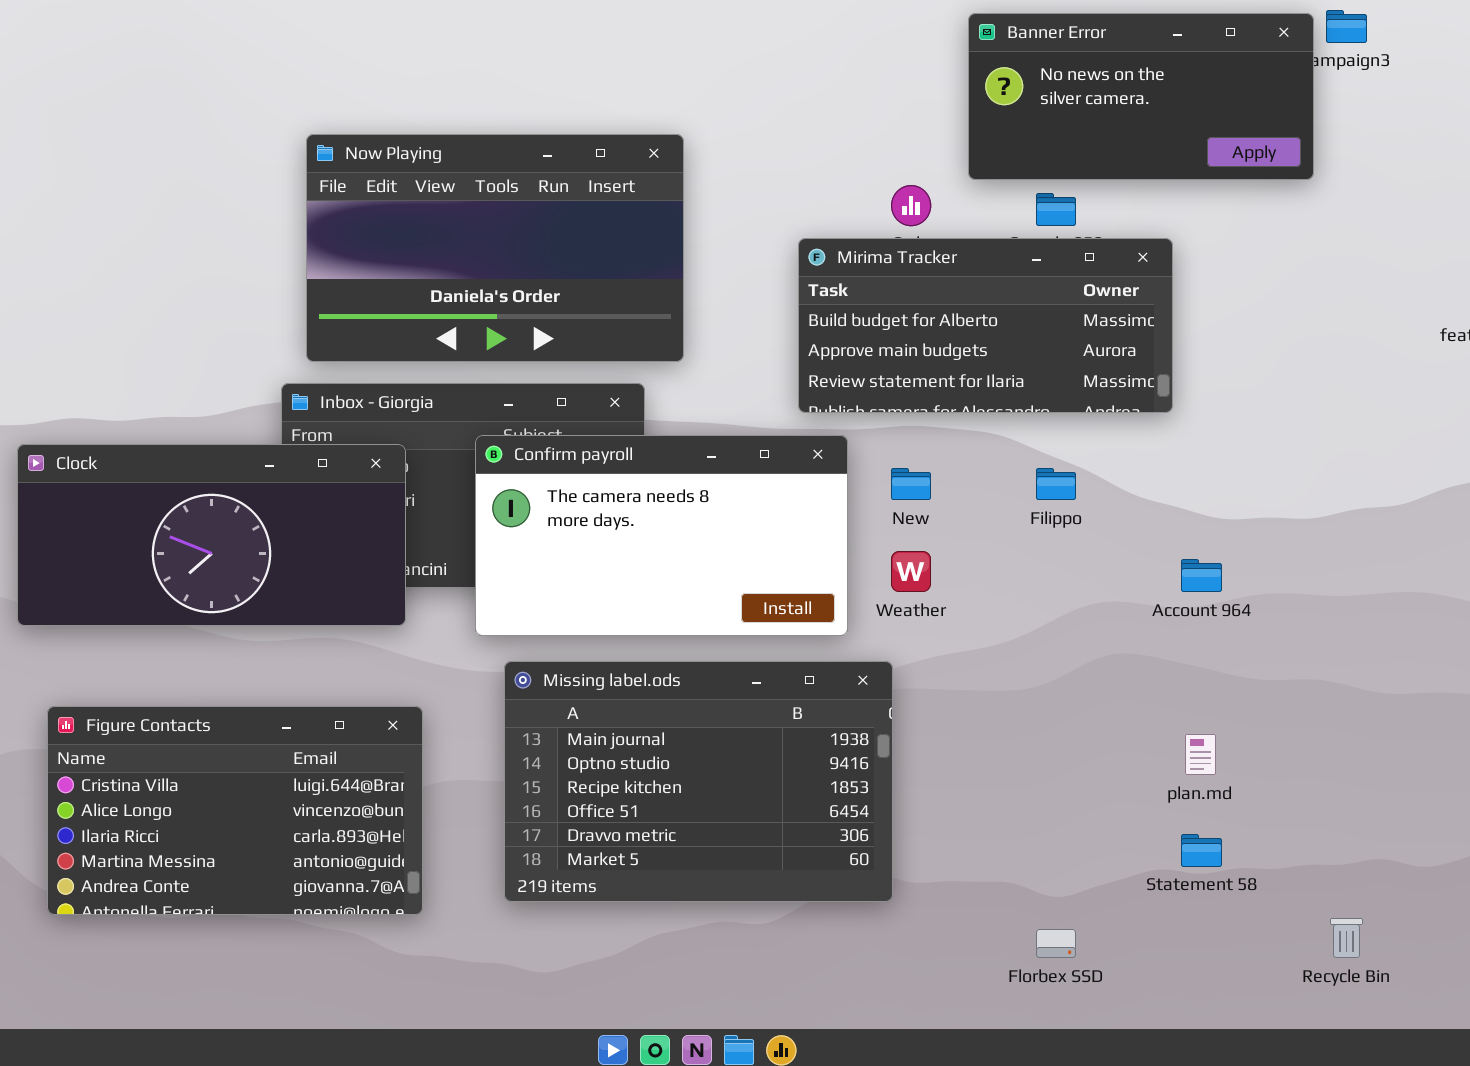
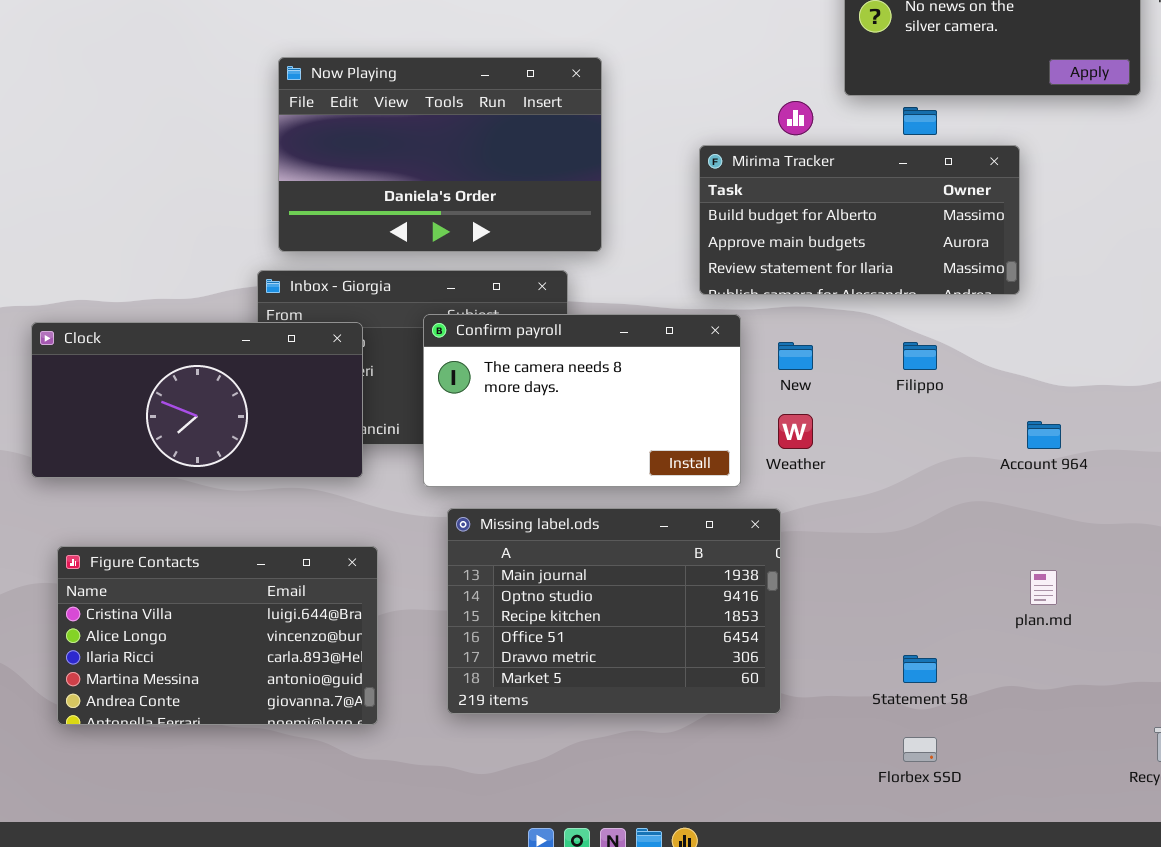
Statement 58: [1181,834,1222,867] -> [903,655,937,683], moved

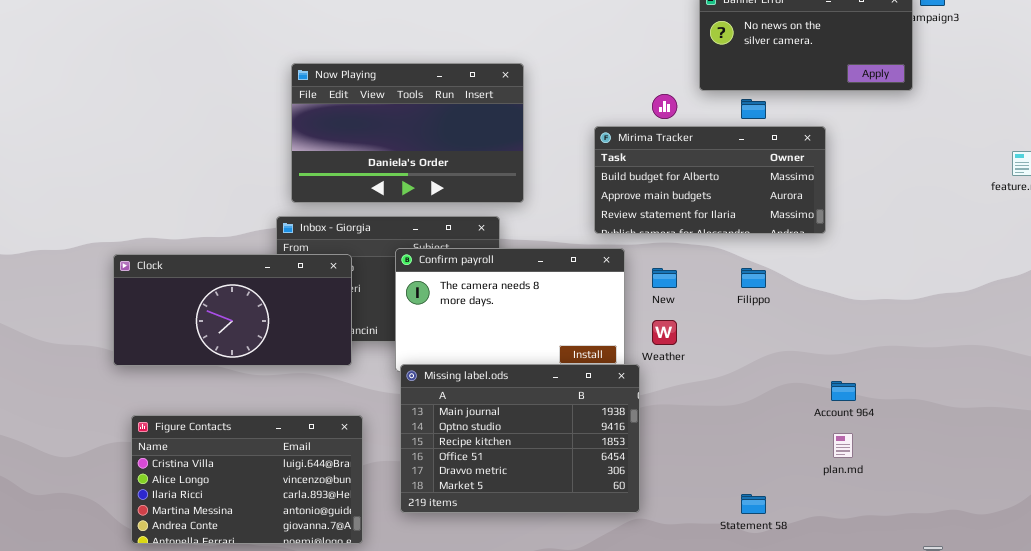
Account 964: [1027,421,1061,449] -> [831,381,856,401], moved
Missing label.ods: [447,508,781,714] -> [400,364,640,513], moved

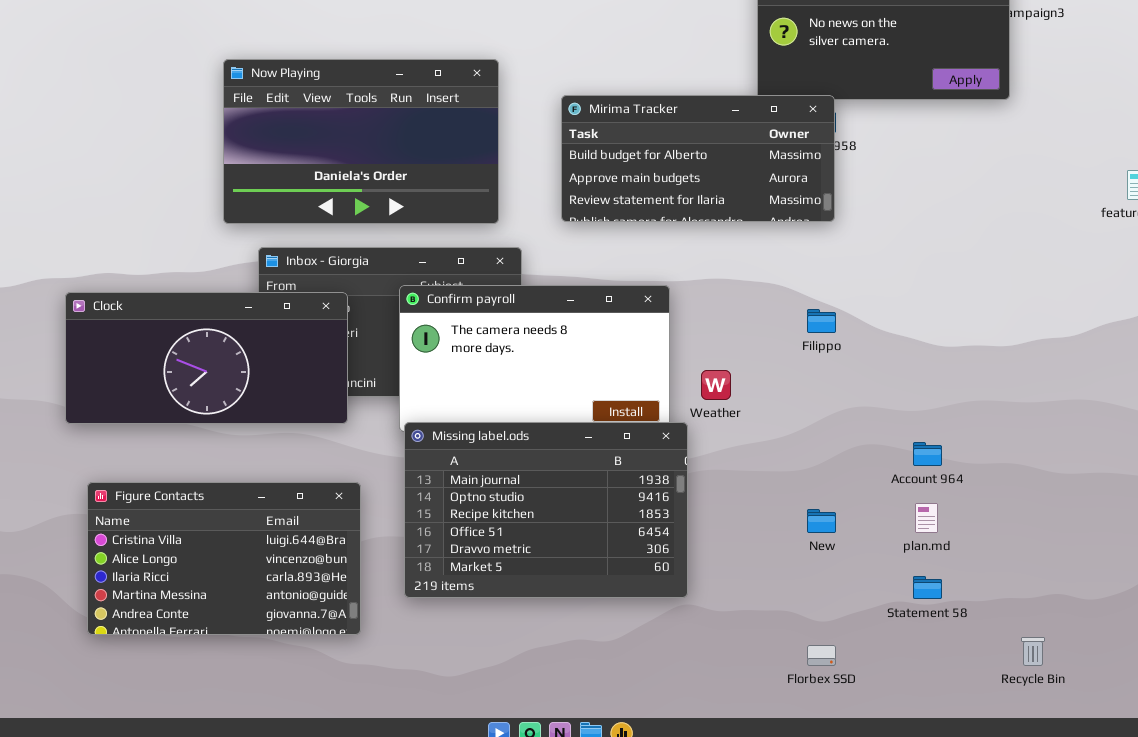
Now Playing: [291,63,524,203] -> [223,59,499,224], moved
Mirima Tracker: [594,126,826,234] -> [561,95,835,222], moved
New: [652,268,677,288] -> [807,509,836,533], moved
Statement 58: [741,494,766,514] -> [913,576,942,599], moved

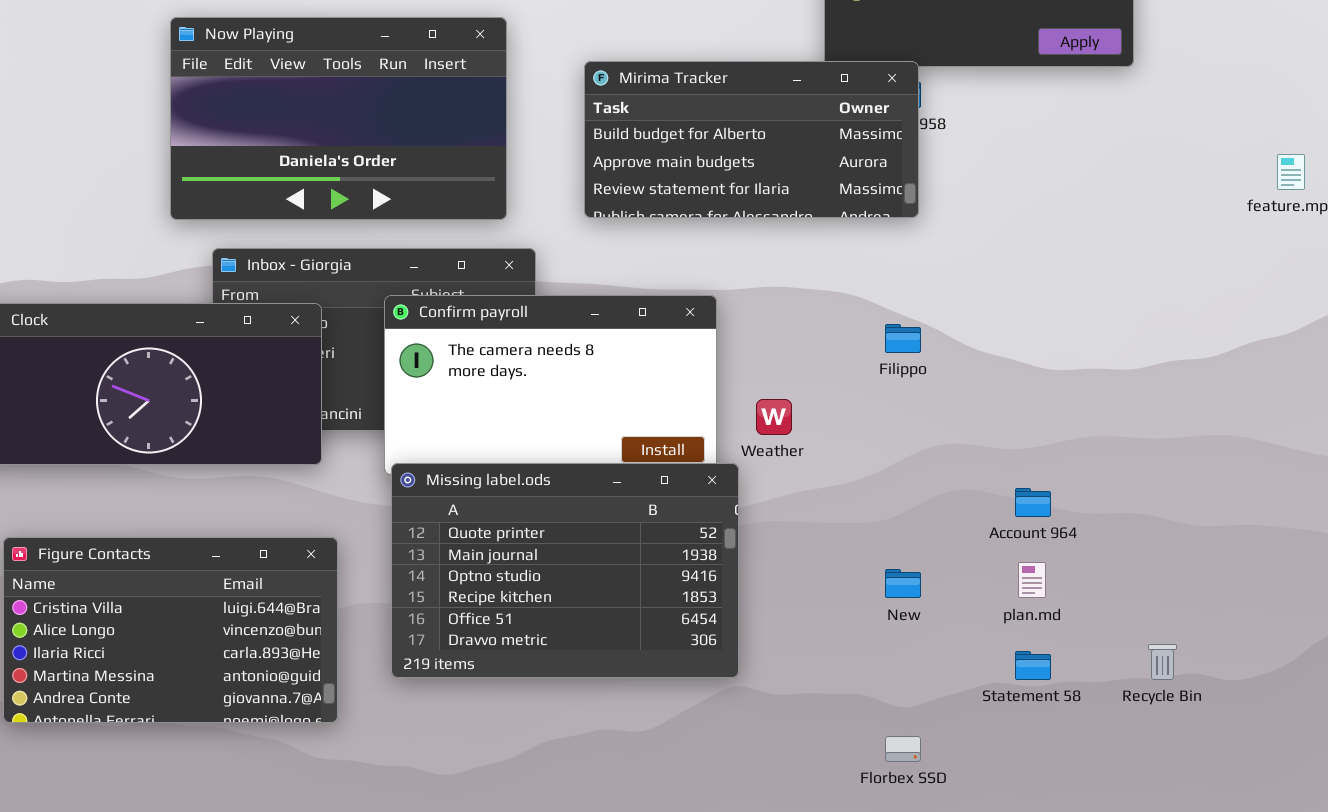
Missing label.ods: [404,422,688,598] -> [391,463,739,678], scrolled up 1 row
Recycle Bin: [1021,637,1045,666] -> [1148,644,1177,680], moved

